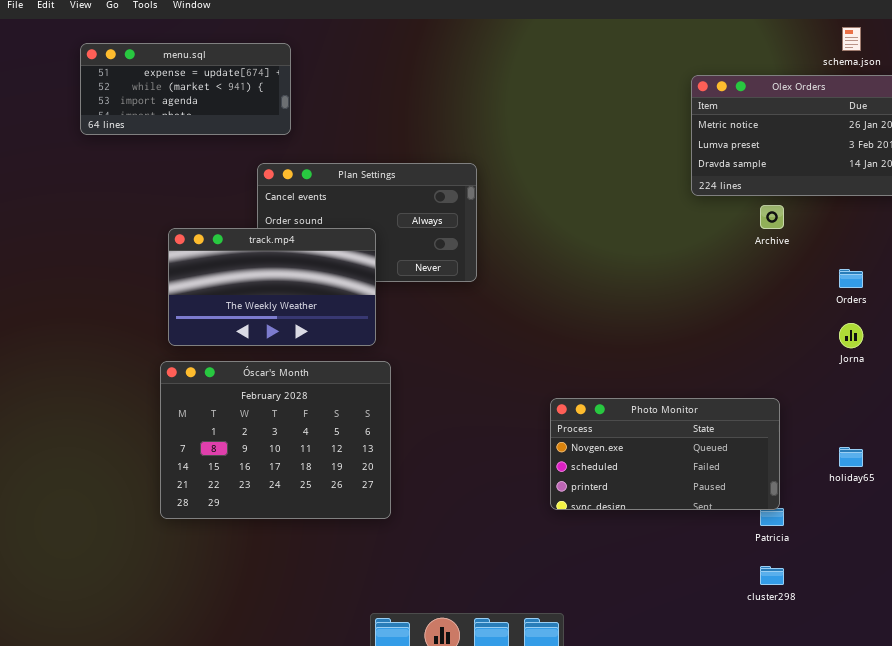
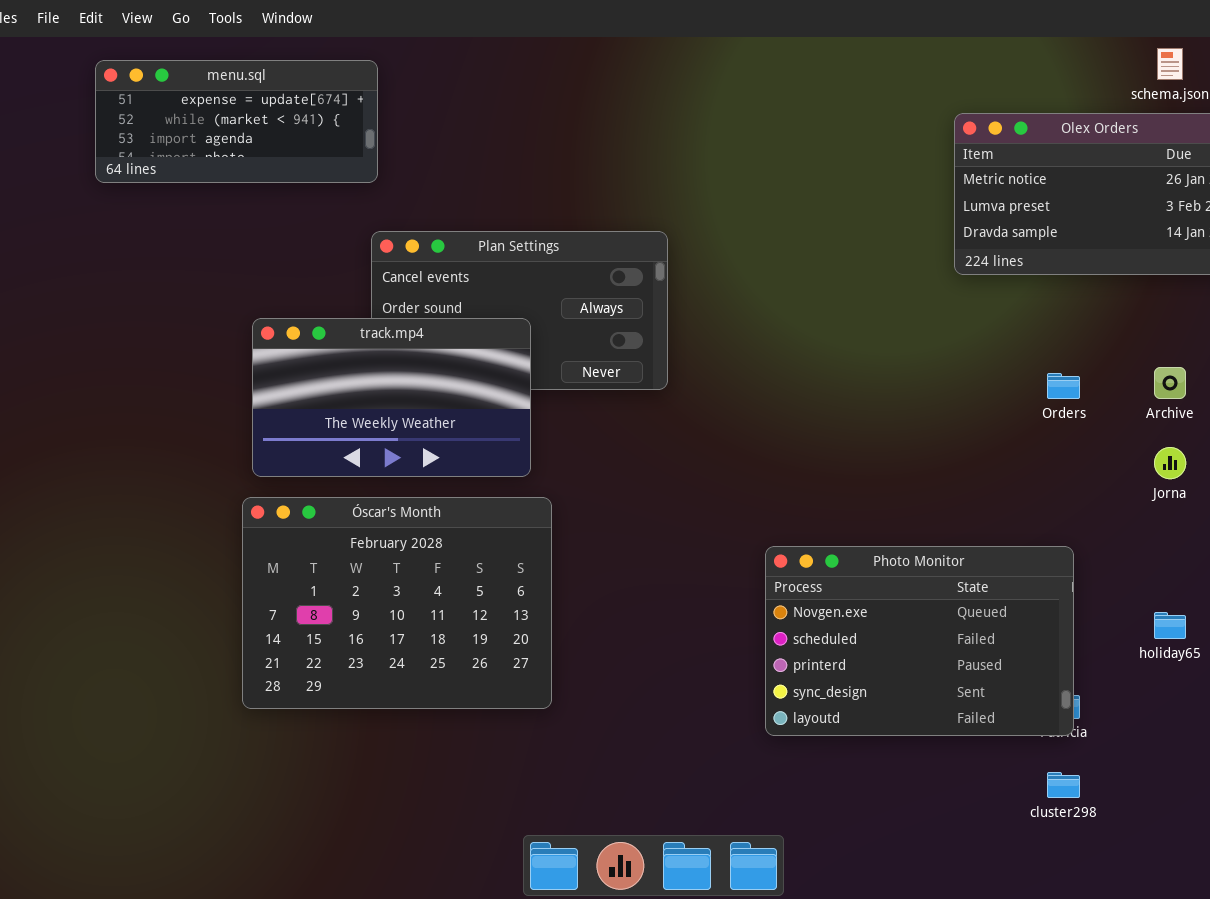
menu.sql: [80,43,291,135] -> [95,60,378,183], moved
Archive: [760,205,784,229] -> [1154,367,1186,399], moved
Orders: [839,269,863,288] -> [1047,373,1080,399], moved
Photo Monitor: [550,398,780,510] -> [765,546,1074,736], resized

